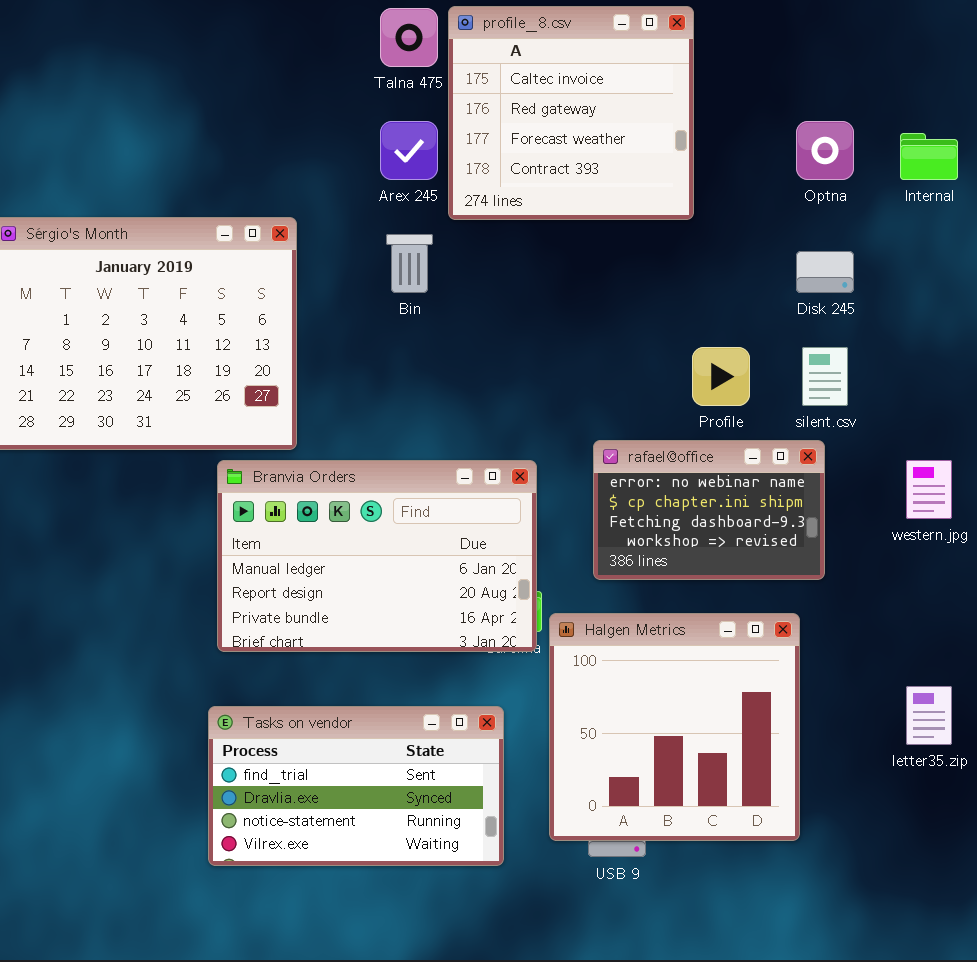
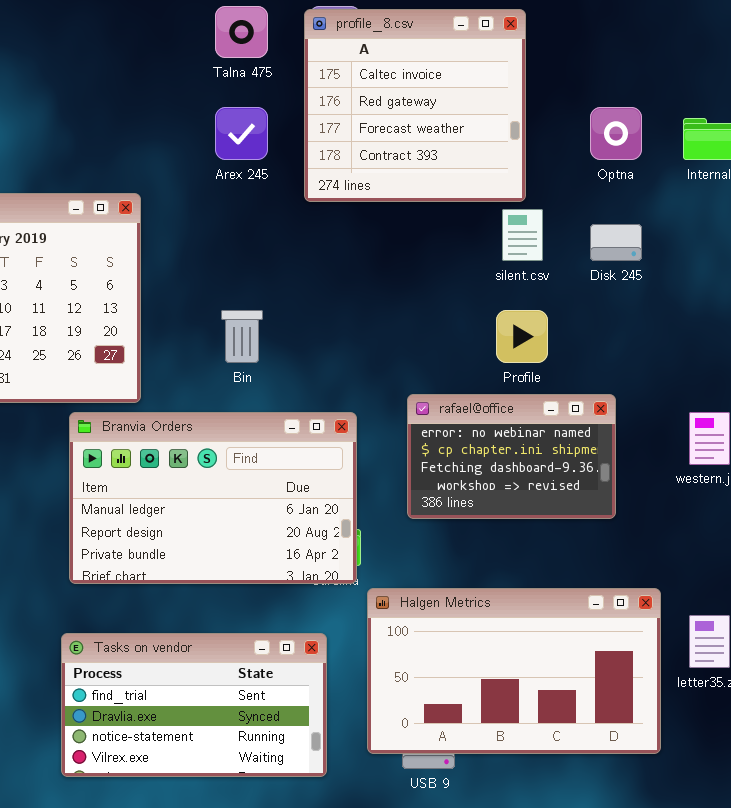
profile_8.csv: [448,6,694,220] -> [304,9,526,202], moved
Bin: [386,234,433,293] -> [221,310,263,363], moved
silent.csv: [802,347,848,406] -> [502,209,543,261], moved
Halgen Metrics: [549,613,800,841] -> [367,588,661,754], resized

